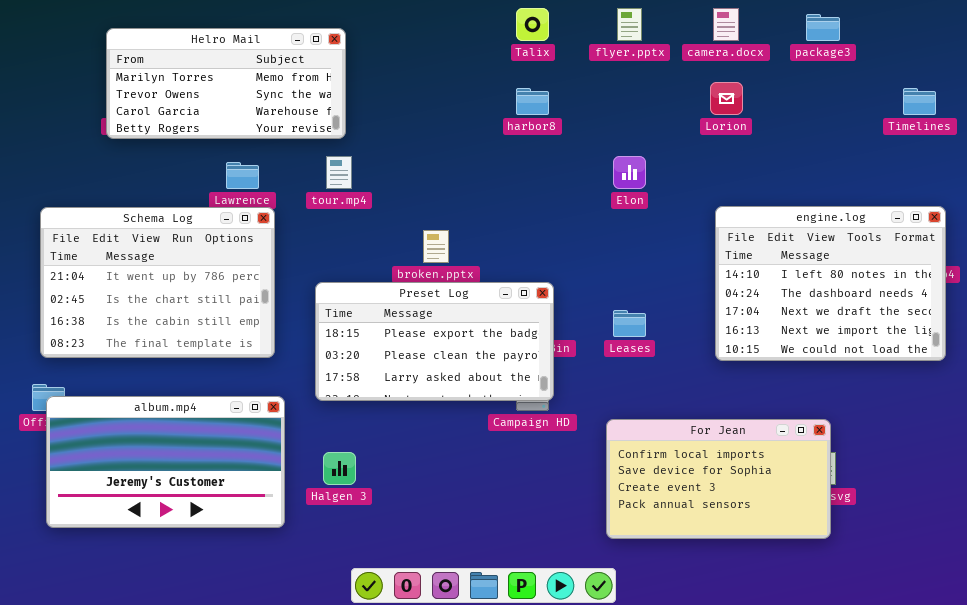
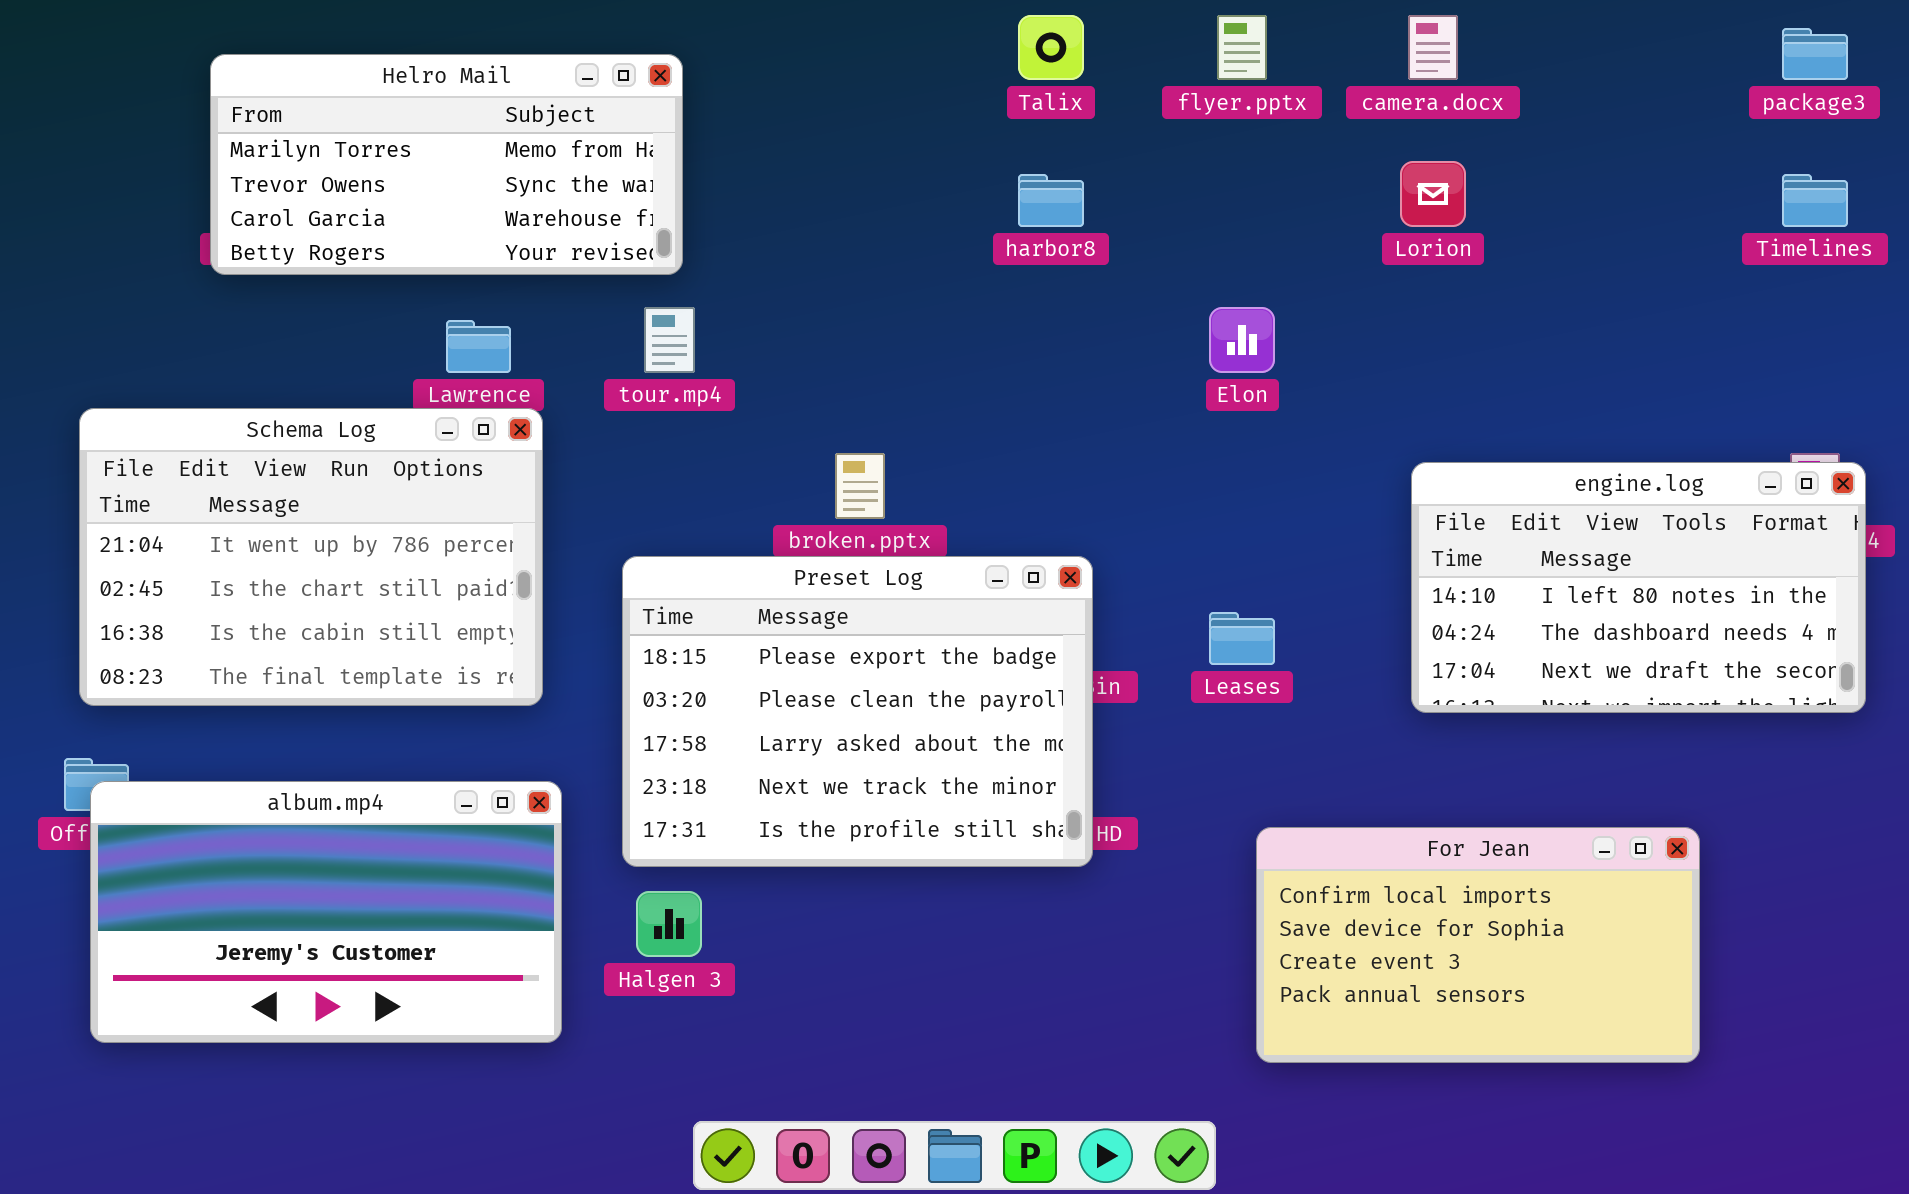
package3: [806,14,840,41] -> [1782,28,1848,80], moved
engine.log: [715,206,946,361] -> [1411,462,1866,713], resized
Preset Log: [315,282,554,401] -> [622,556,1093,867], resized
For Jean: [606,419,831,539] -> [1256,827,1700,1063], moved

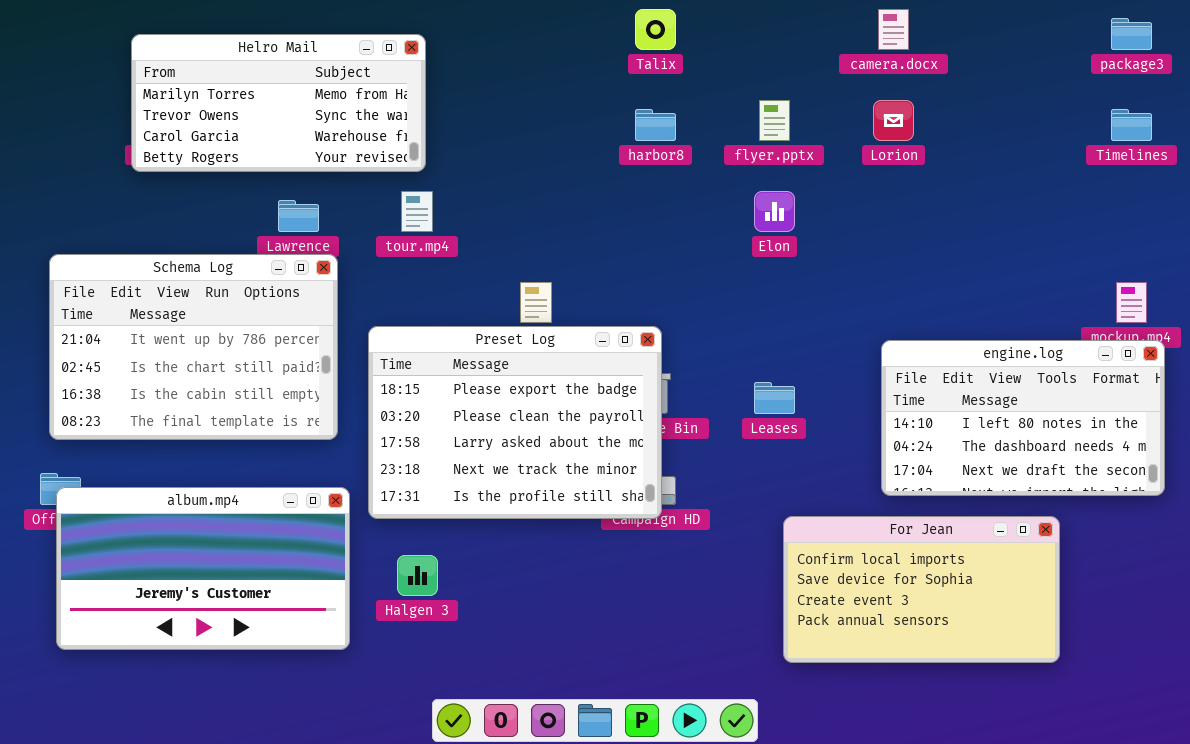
flyer.pptx: [1217,15,1267,80] -> [759,100,790,141], moved
engine.log: [1411,462,1866,713] -> [881,340,1165,496], moved
Preset Log: [622,556,1093,867] -> [368,326,662,519], moved

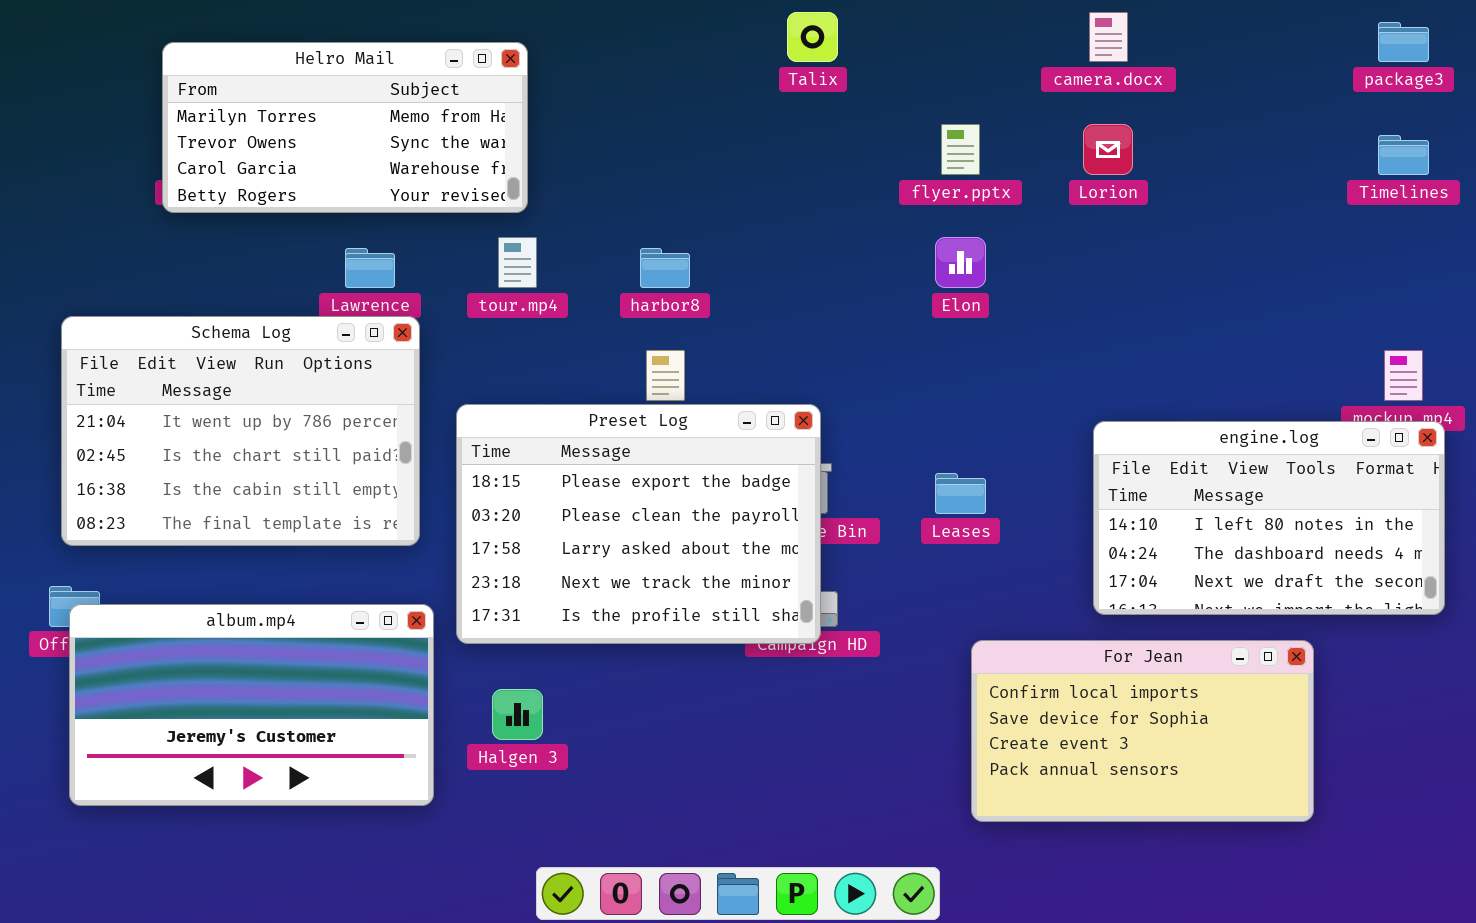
harbor8: [635,109,676,141] -> [640,248,690,288], moved

